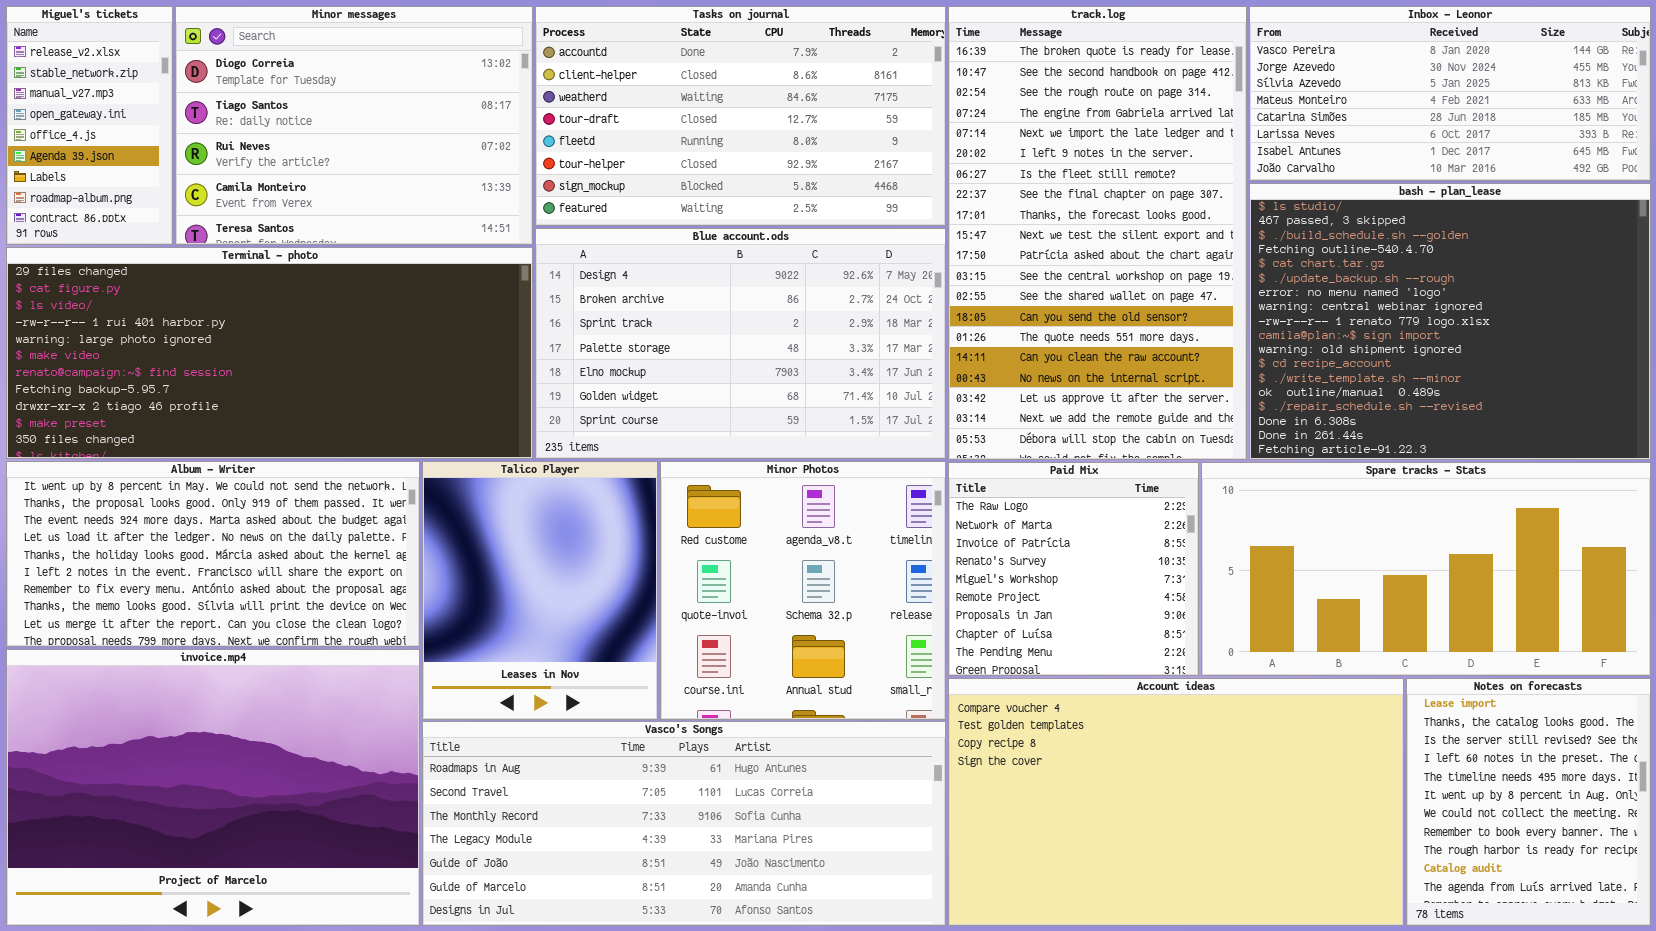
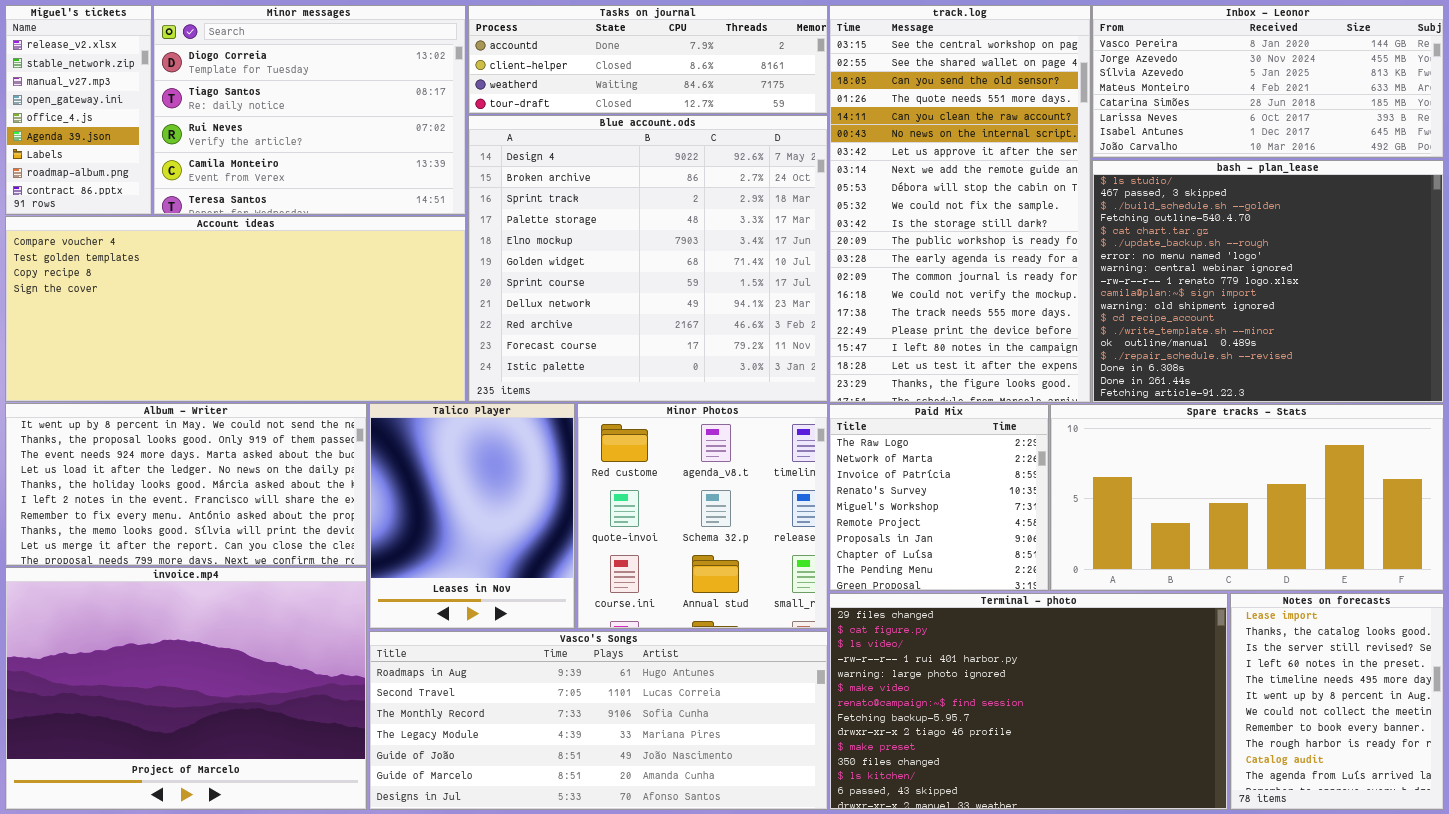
Tasks on journal: [535,6,946,226] -> [468,5,828,114], resized
track.log: [948,6,1247,460] -> [829,5,1091,403], scrolled down 11 rows
Blue account.ods: [535,228,946,459] -> [468,115,828,402], resized
Terminal - photo: [6,247,533,459] -> [829,593,1228,810], moved, resized
Account ideas: [948,678,1404,926] -> [5,216,466,402], moved, resized

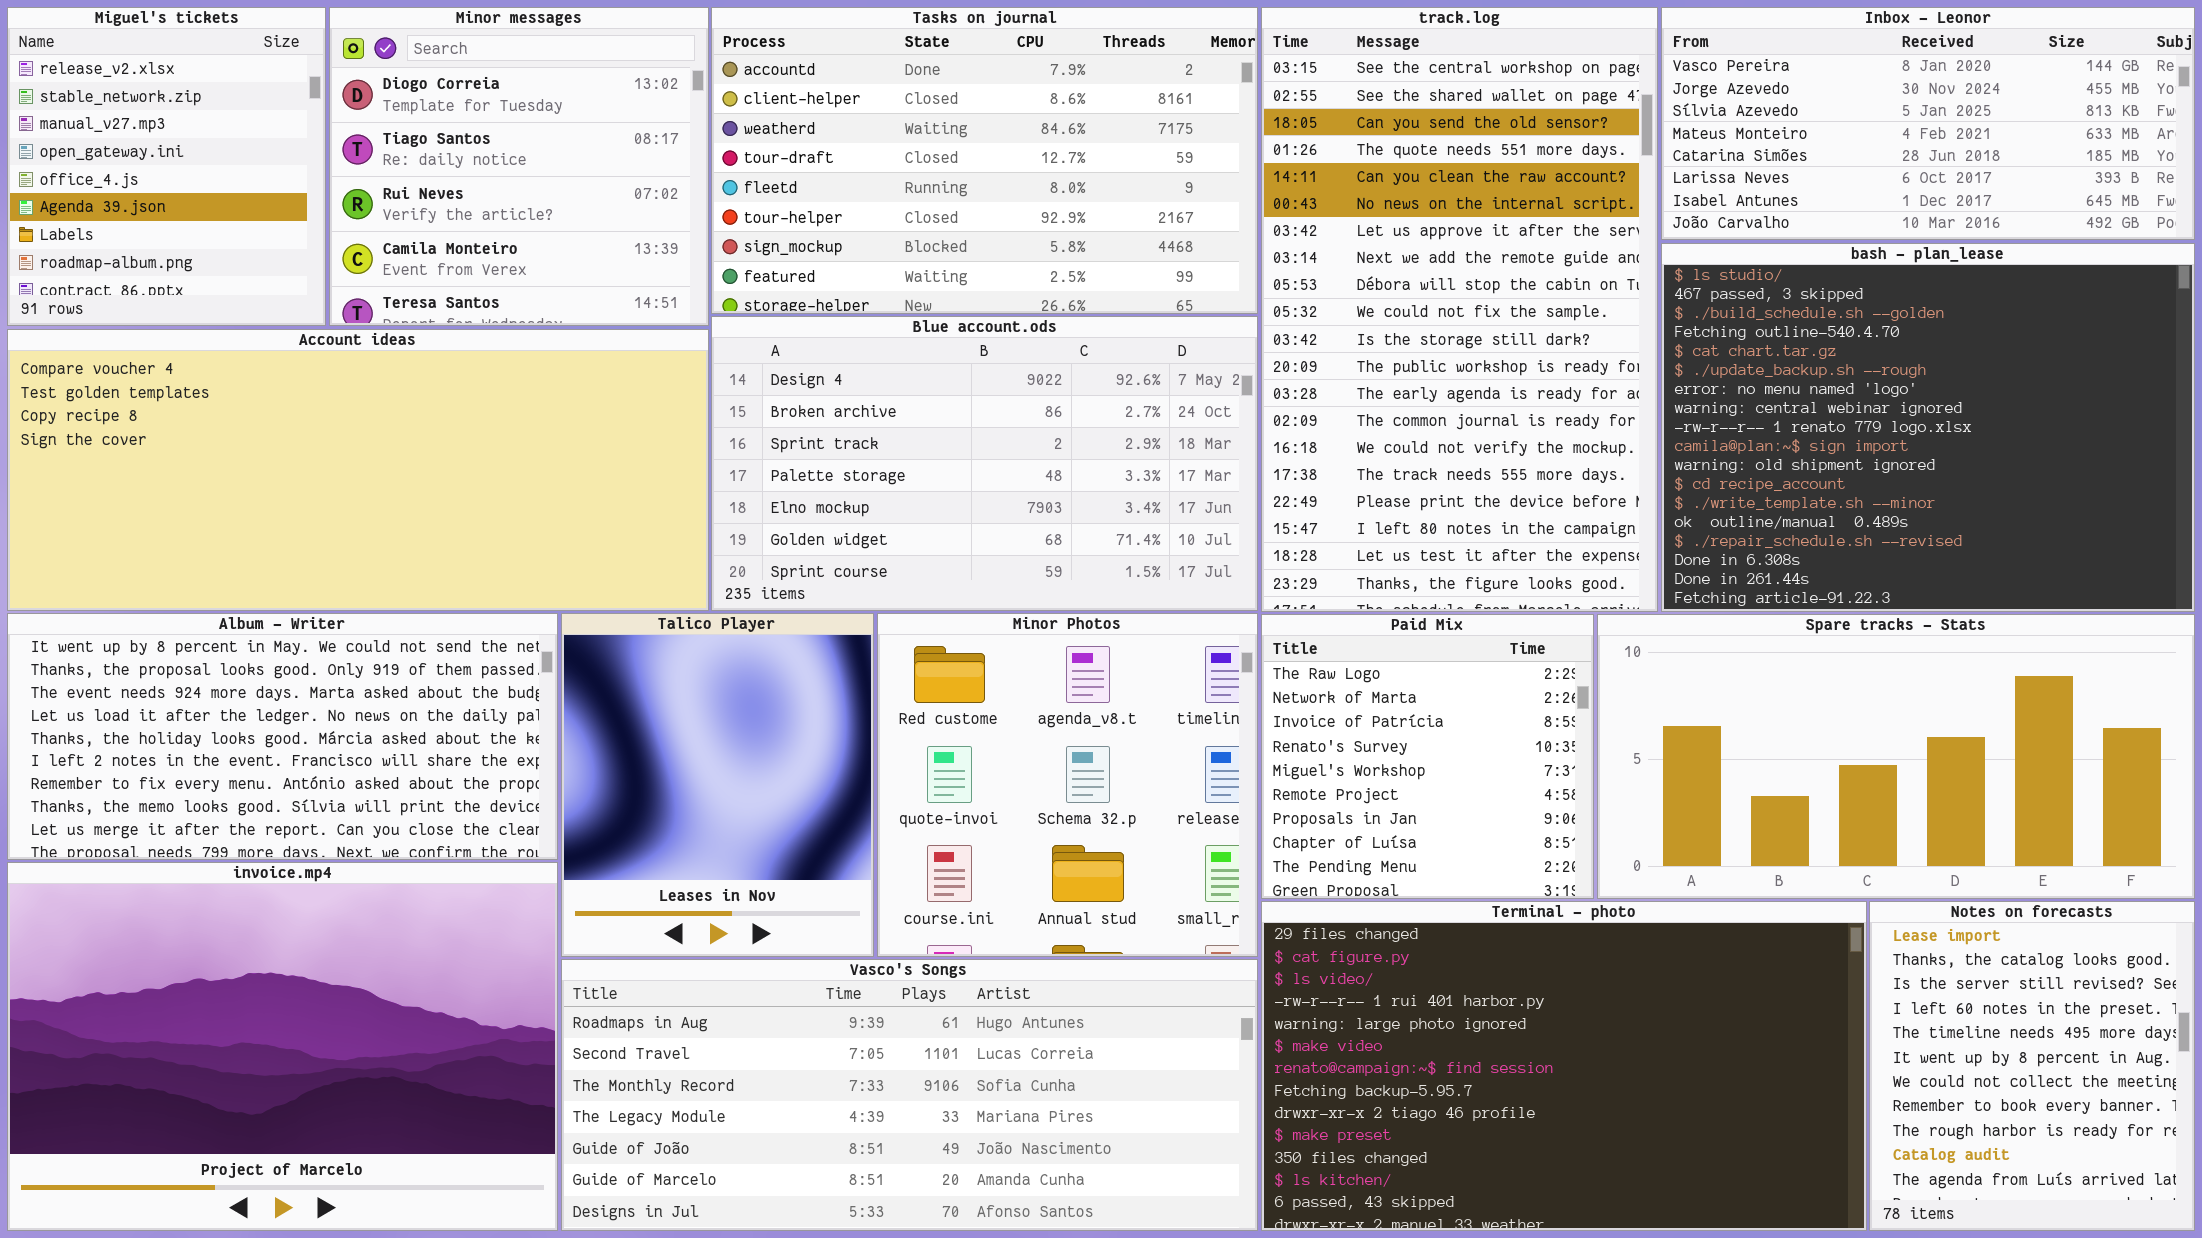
Miguel's tickets: [5,5,152,215] -> [7,7,326,326], resized
Minor messages: [153,5,466,215] -> [329,7,709,326], resized
Tasks on journal: [468,5,828,114] -> [711,7,1258,314], resized
Blue account.ods: [468,115,828,402] -> [711,316,1258,611], resized

